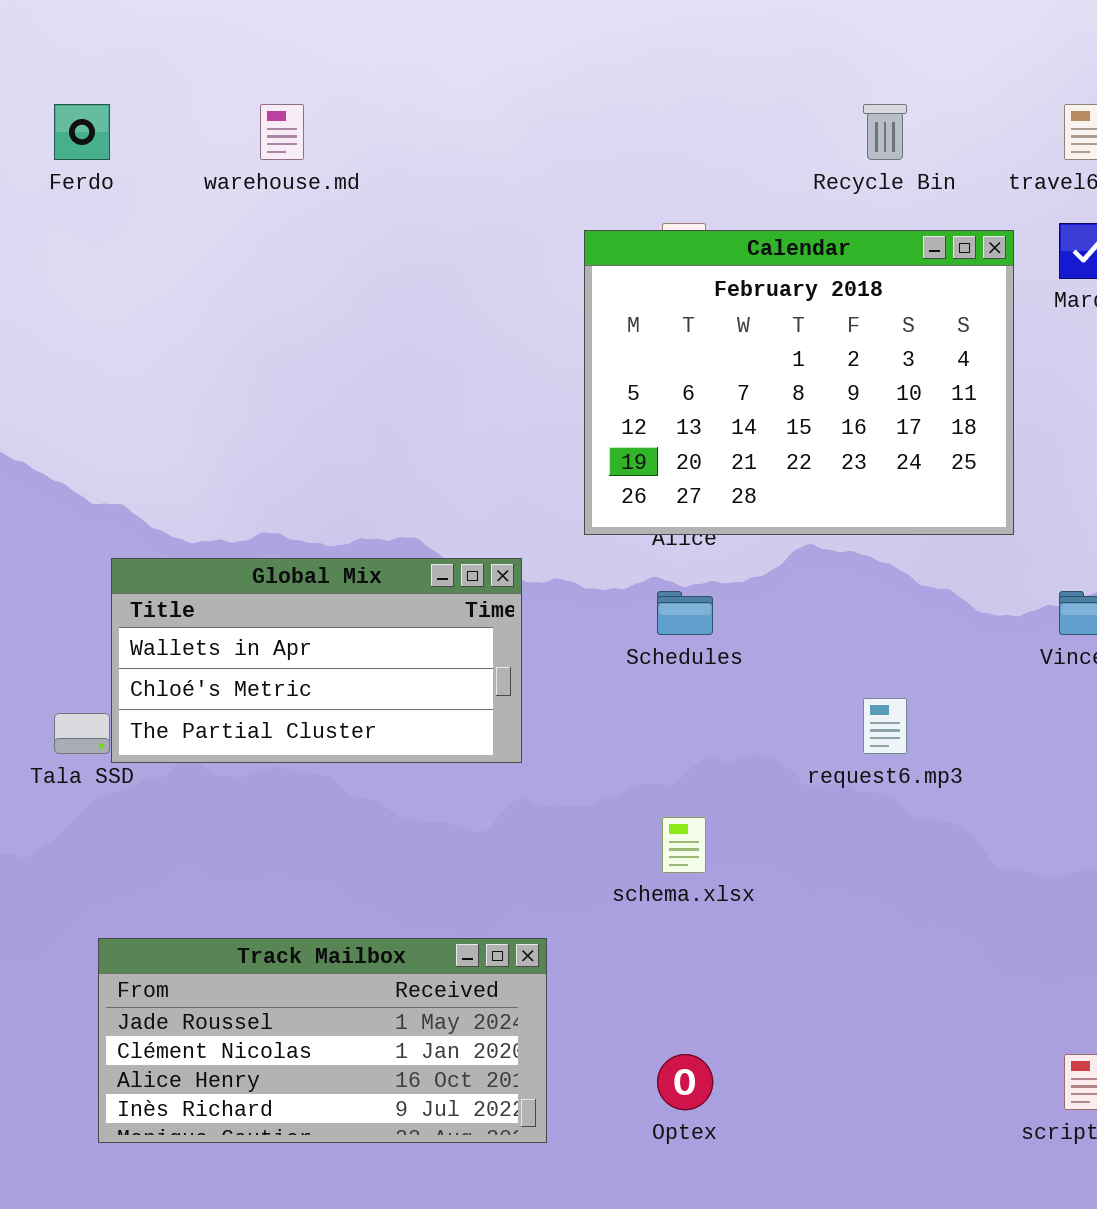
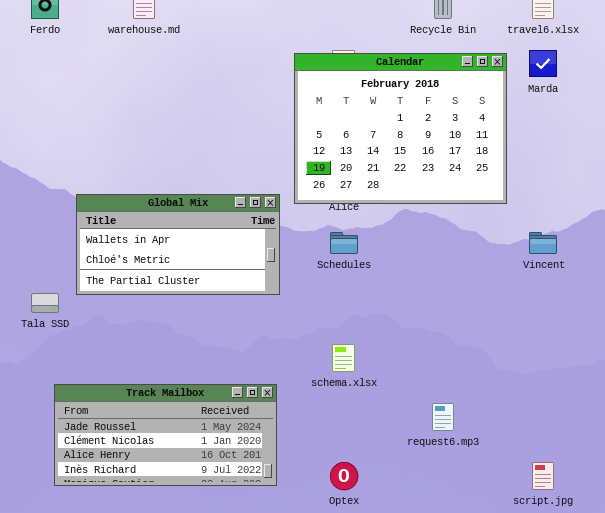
Global Mix: [111,558,522,763] -> [76,194,280,295], moved
request6.mp3: [863,698,907,754] -> [432,403,454,431], moved
Track Mailbox: [98,938,547,1143] -> [54,384,277,486], moved

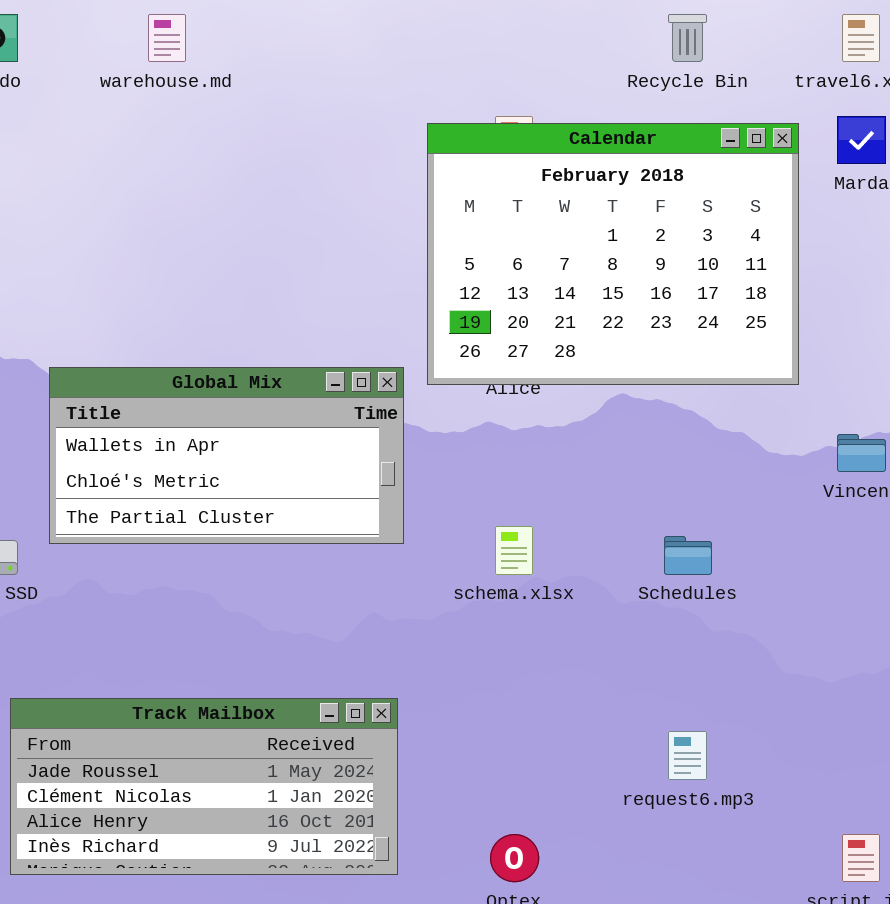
Schedules: [330,232,358,254] -> [664,536,712,575], moved
schema.xlsx: [332,344,355,372] -> [495,526,533,575], moved

